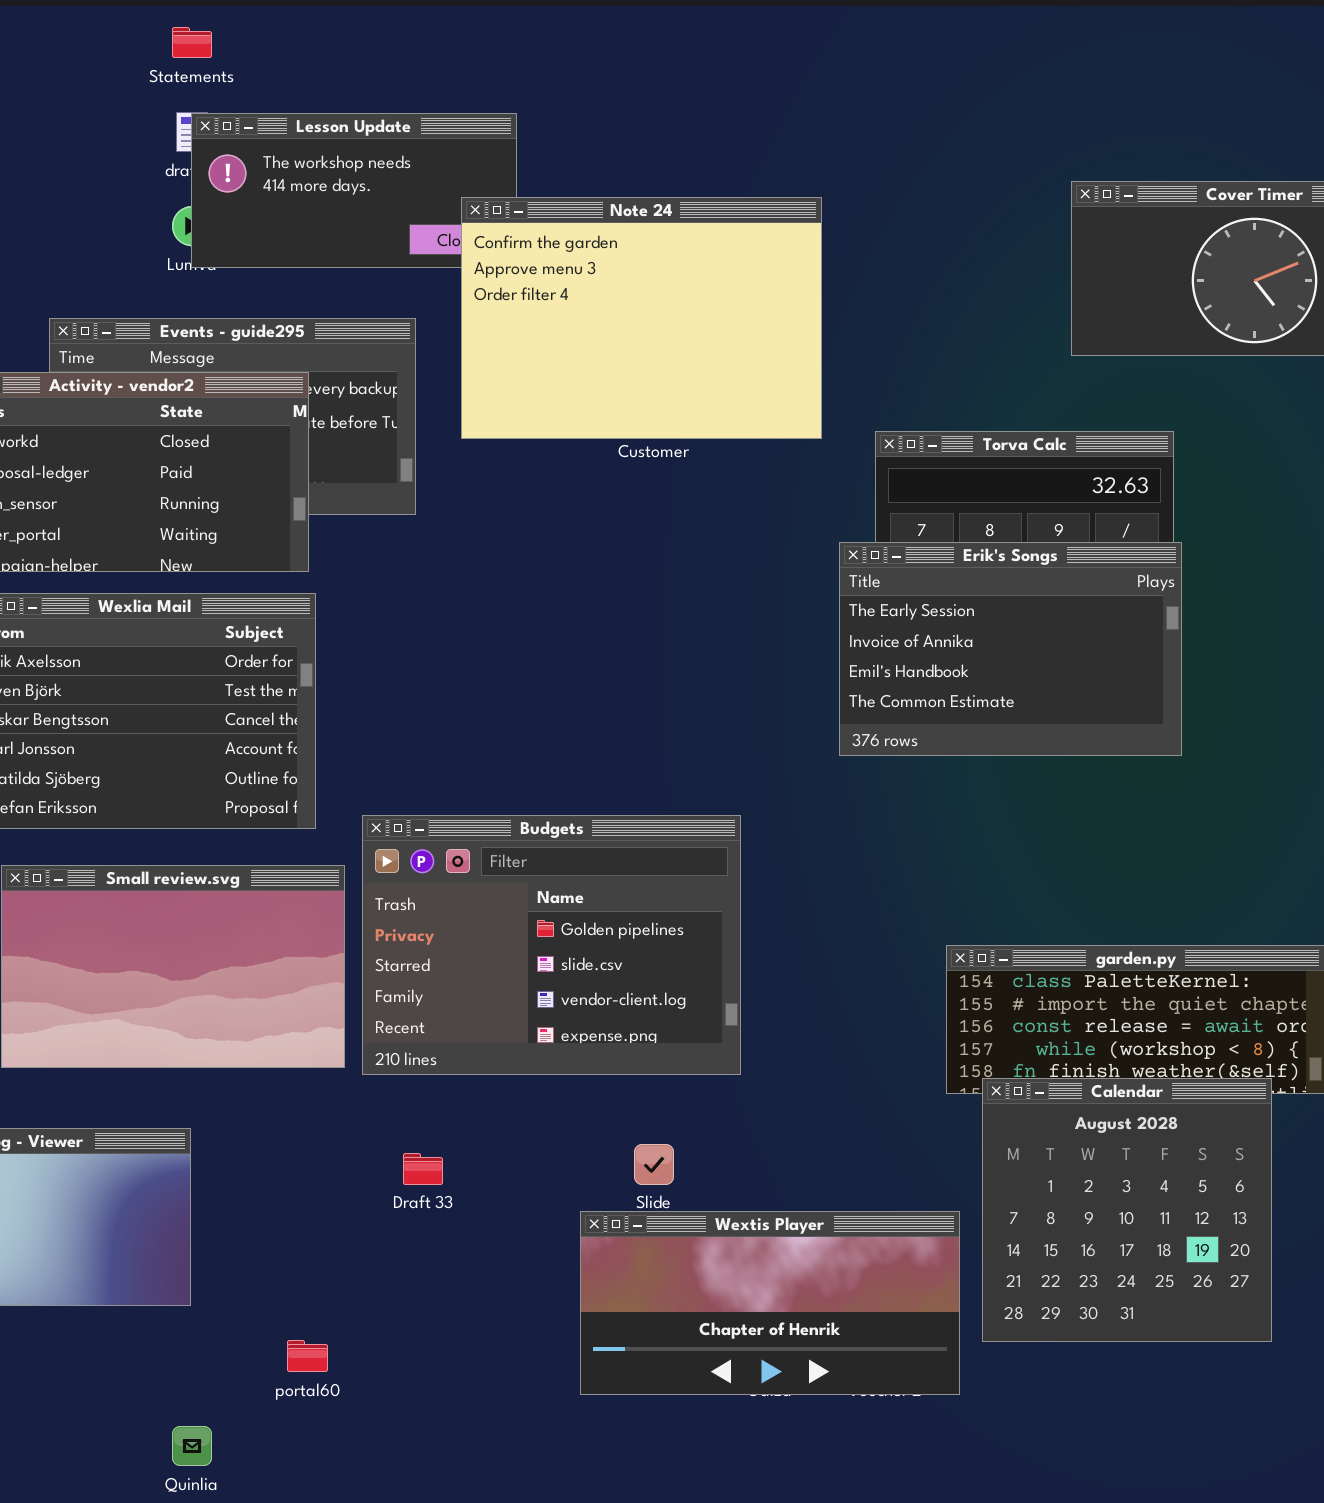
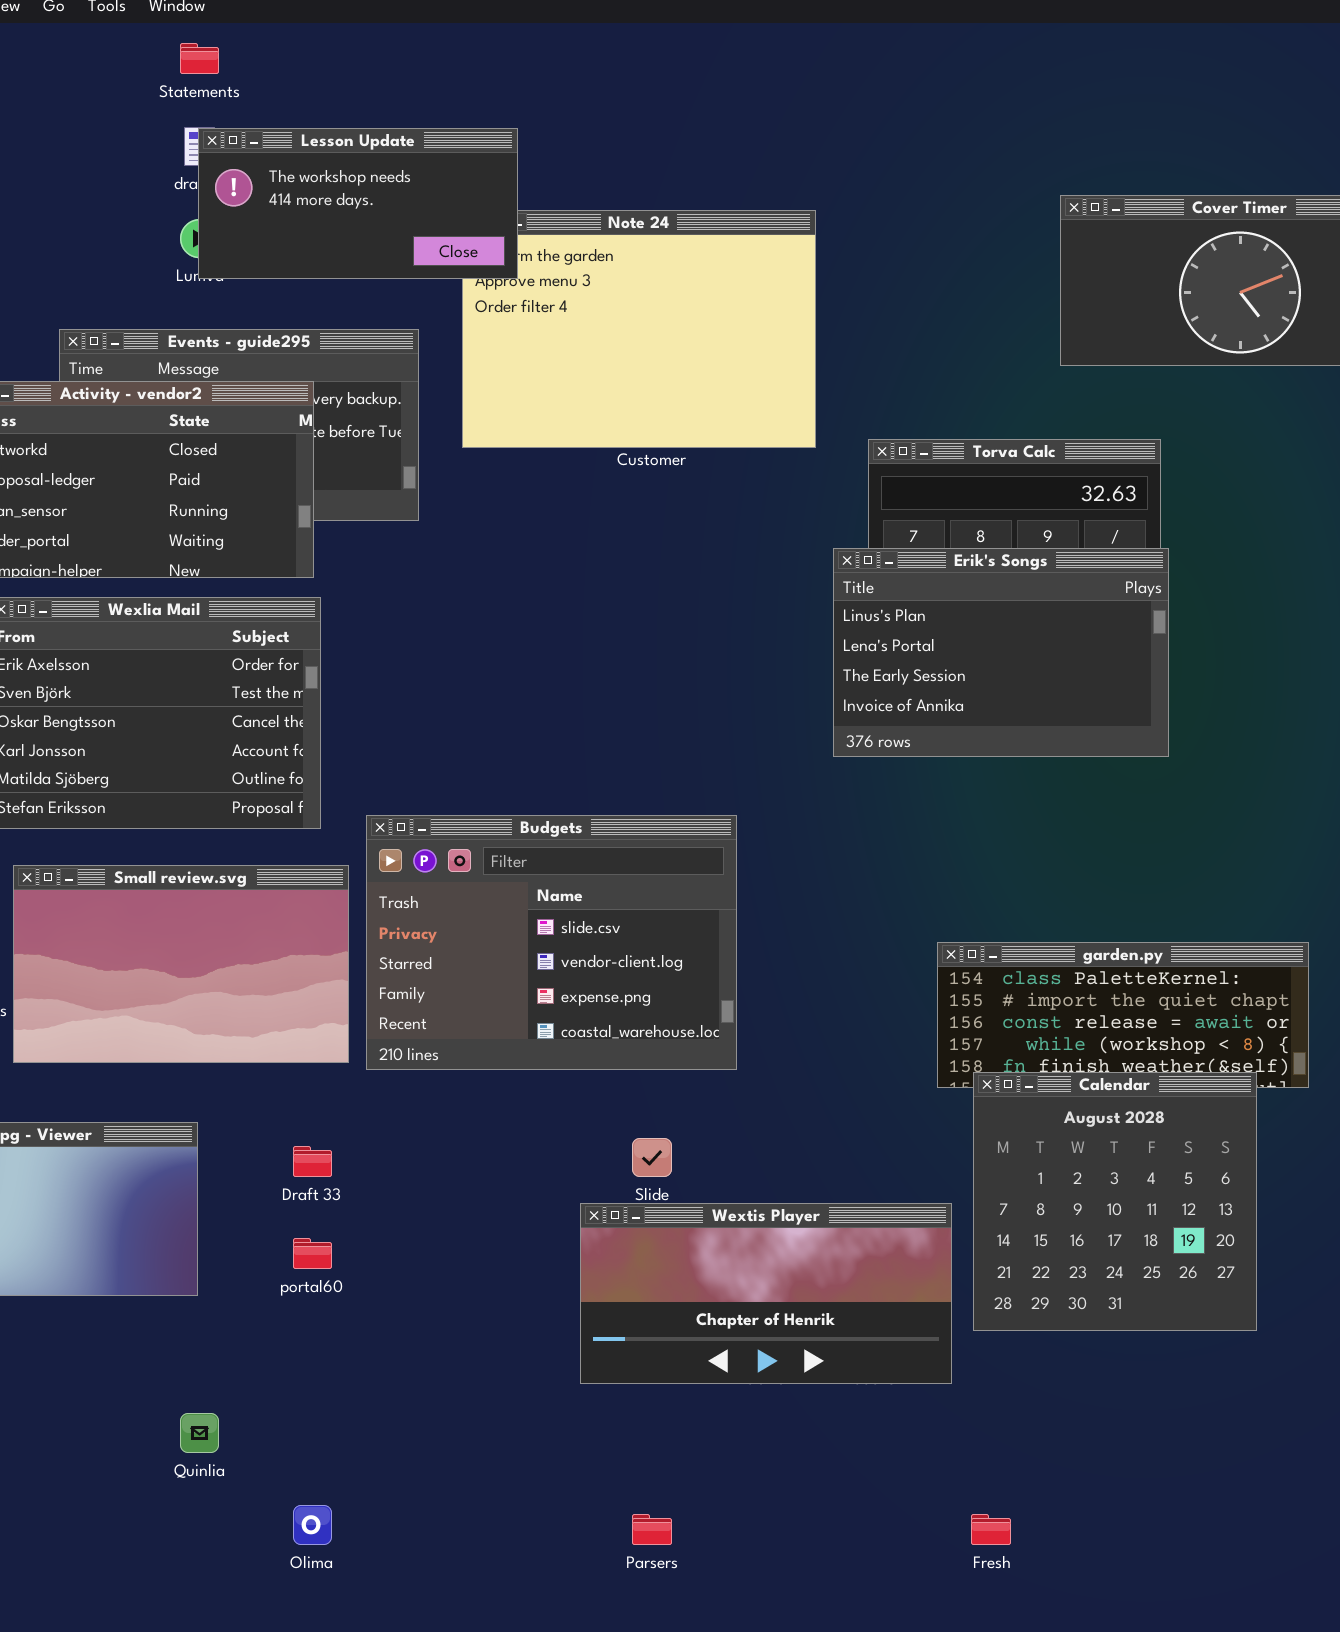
Lesson Update: [191,113,517,268] -> [198,128,518,279], raised
Erik's Songs: [839,542,1182,756] -> [833,548,1169,757], scrolled up 2 rows
Budgets: [362,815,741,1075] -> [366,815,737,1070], scrolled down 1 row
Draft 33: [403,1153,443,1185] -> [293,1146,332,1177], moved
portal60: [287,1340,328,1372] -> [293,1238,332,1269], moved

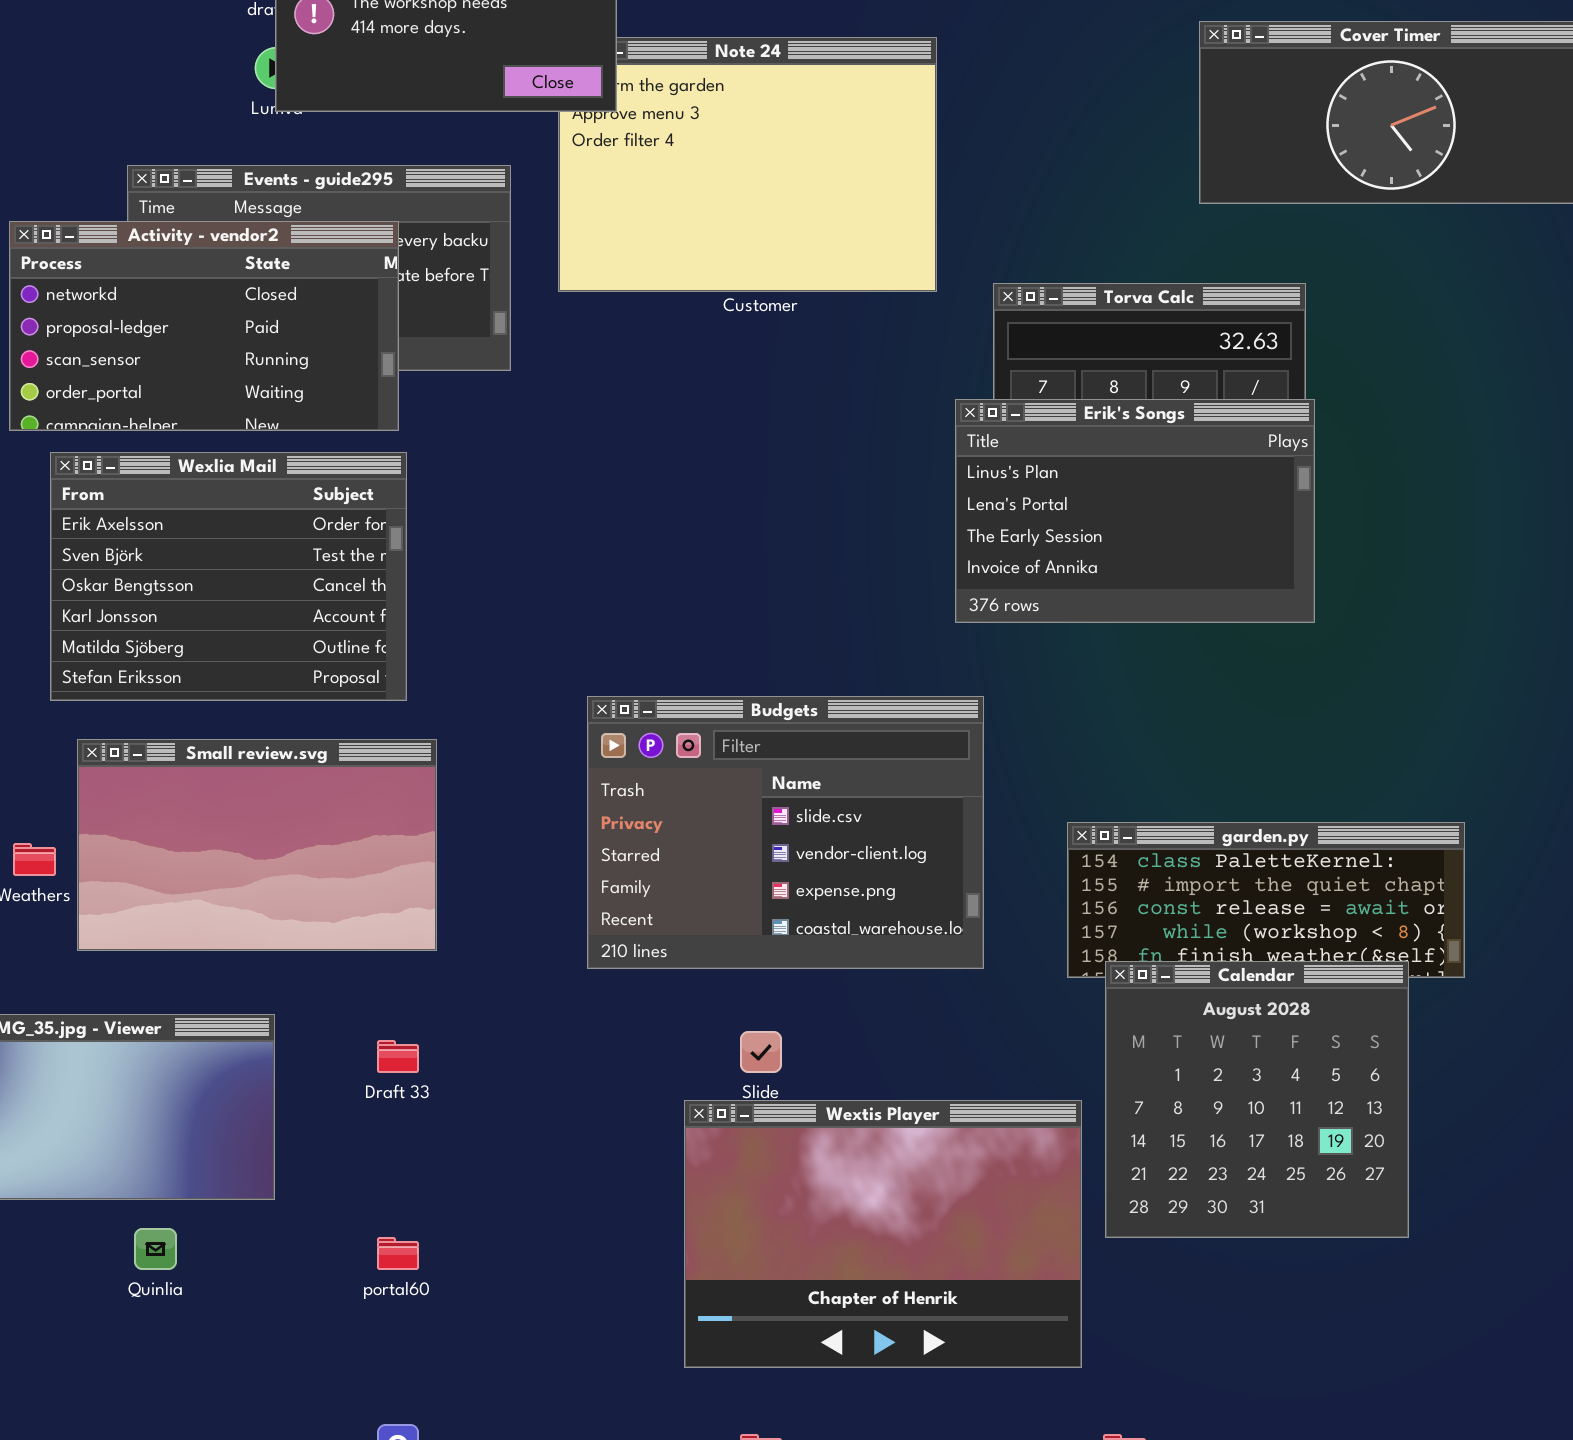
Budgets: [366,815,737,1070] -> [587,696,984,969], moved
Wextis Player: [580,1203,952,1384] -> [684,1100,1082,1368], resized
portal60: [293,1238,332,1269] -> [377,1237,419,1270], moved
Quinlia: [180,1413,219,1453] -> [134,1228,177,1270], moved

